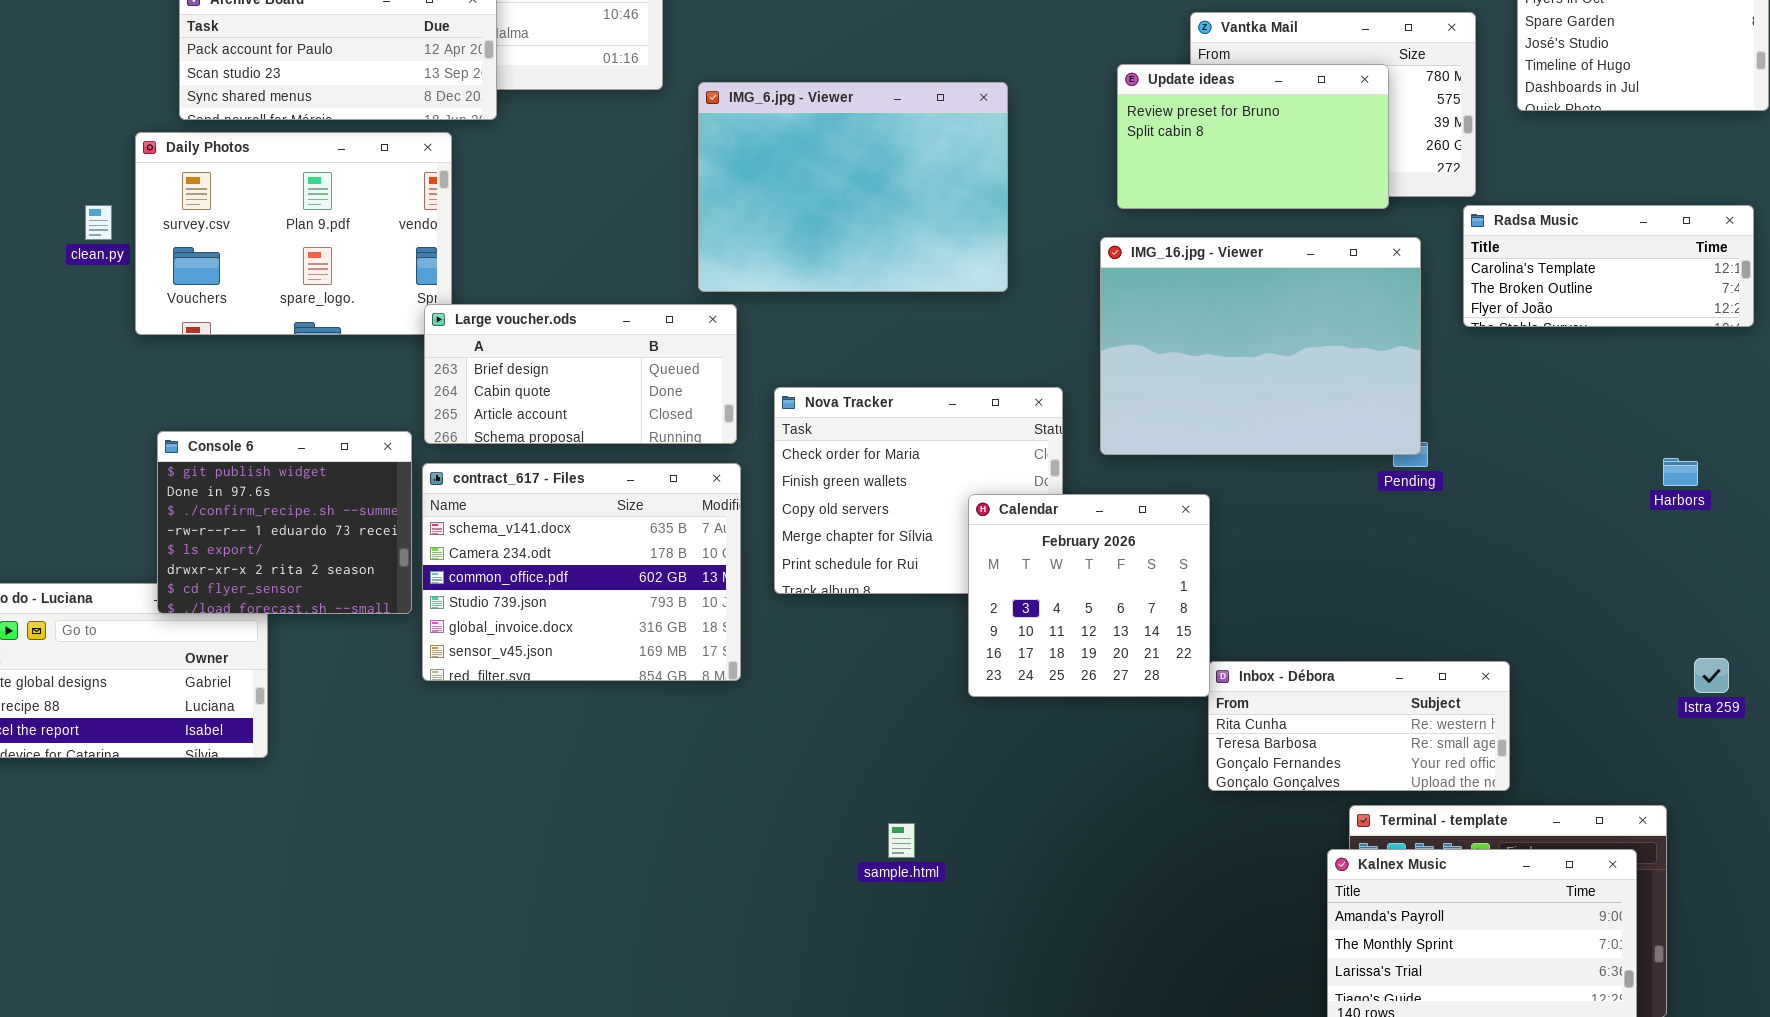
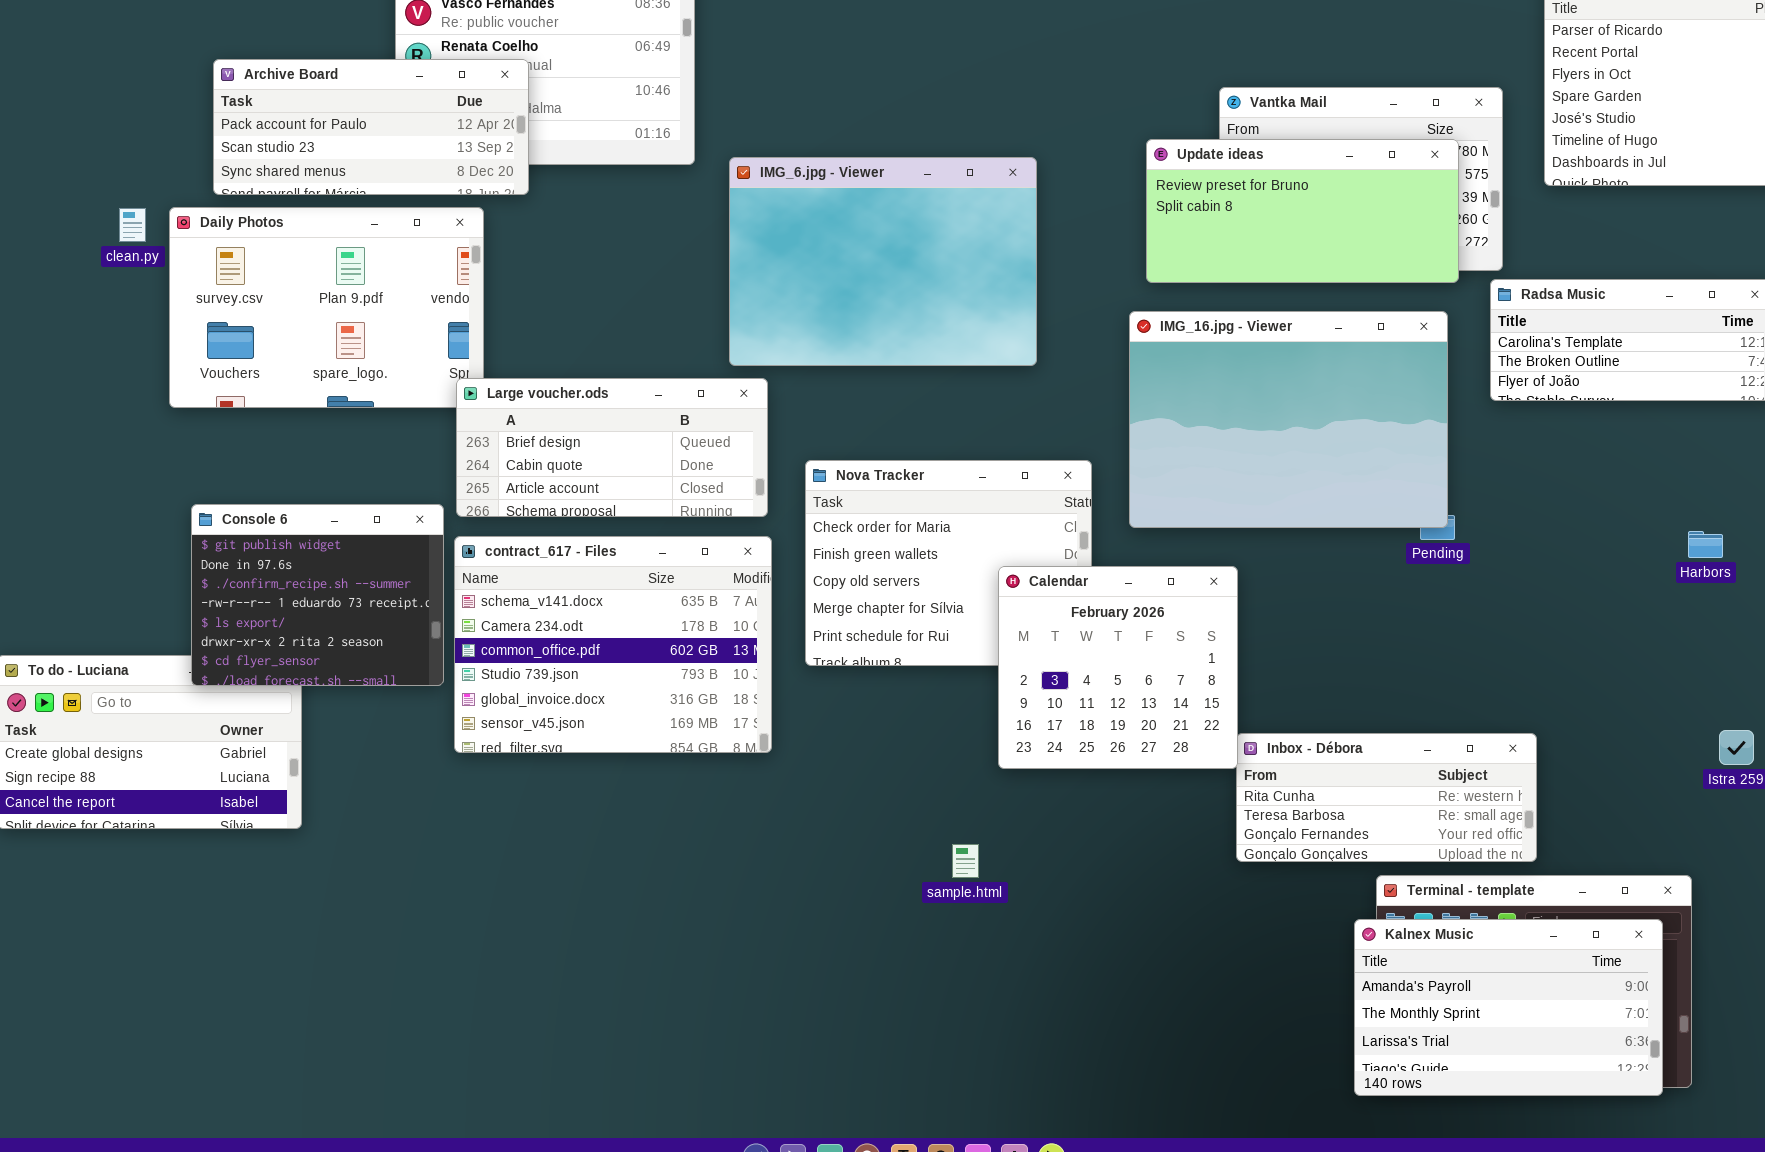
Update ideas: [1117,64,1389,209] -> [1146,139,1459,283], resized
clean.py: [85,205,112,240] -> [119,208,146,242], moved
sample.html: [888,823,915,858] -> [952,844,979,878], moved

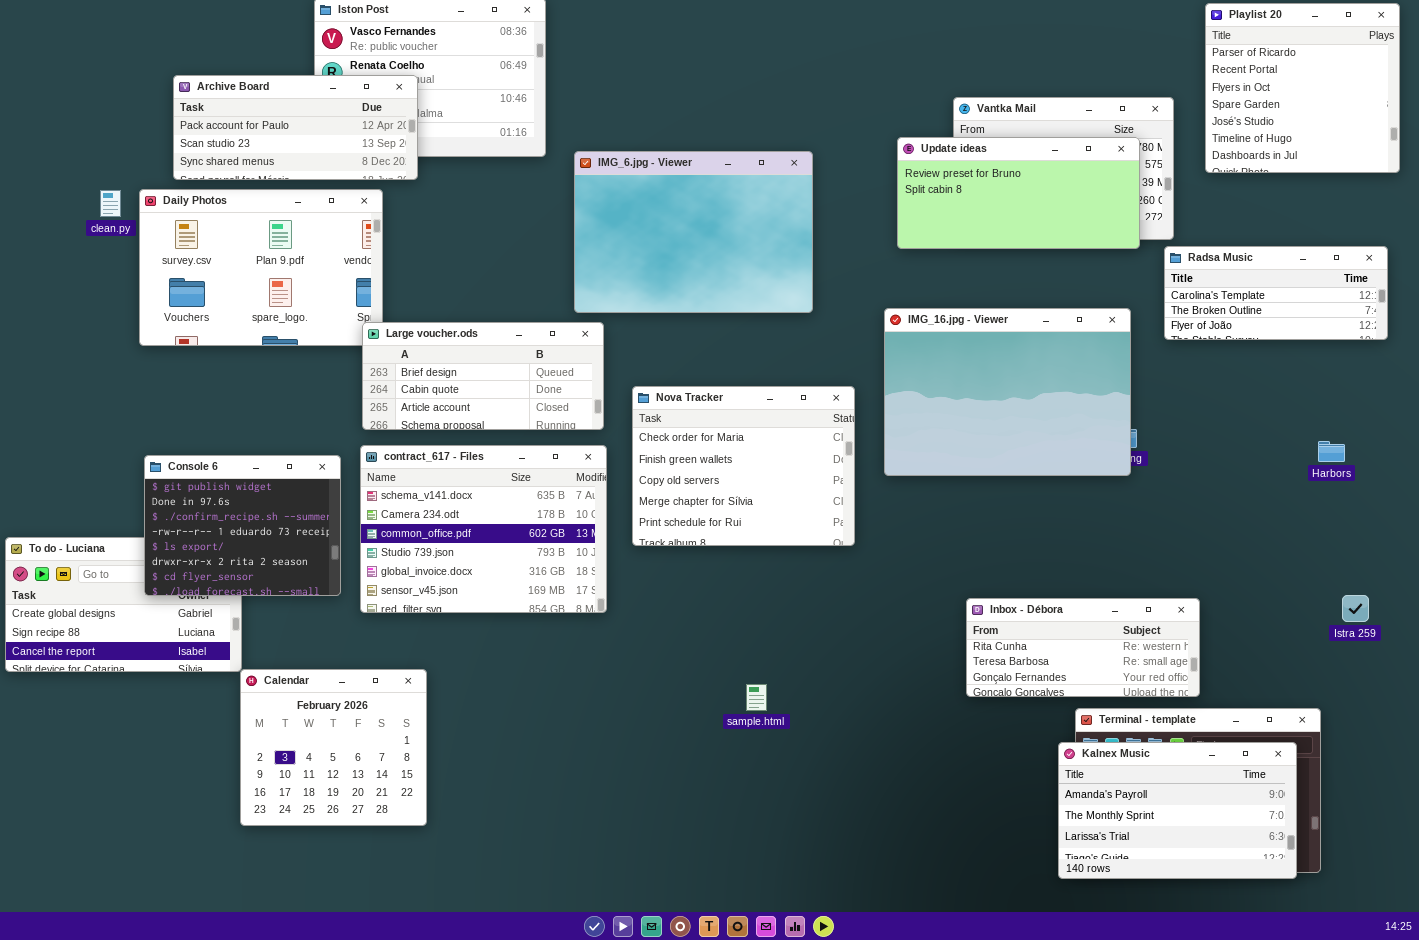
IMG_16.jpg - Viewer: [1129,311,1448,528] -> [884,308,1131,476], moved
Console 6: [191,504,444,686] -> [144,455,341,596], moved
Calendar: [998,566,1238,769] -> [240,669,427,826], moved

